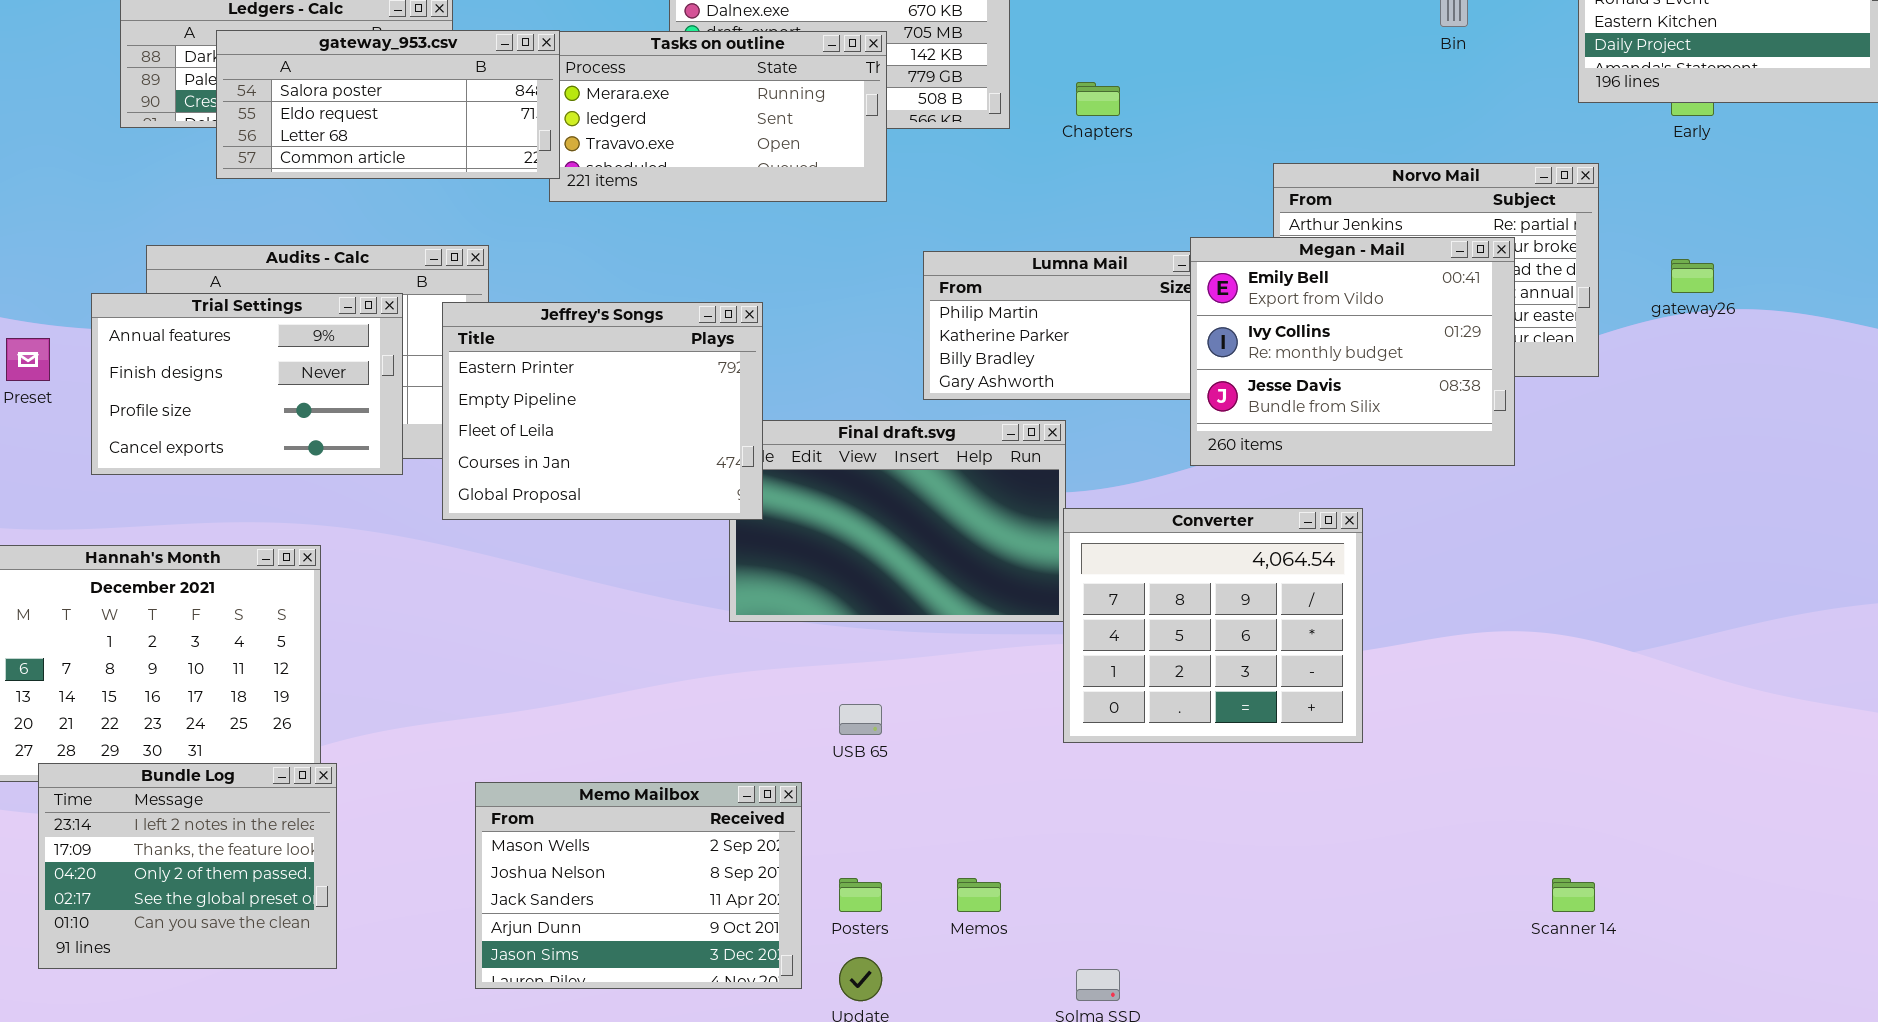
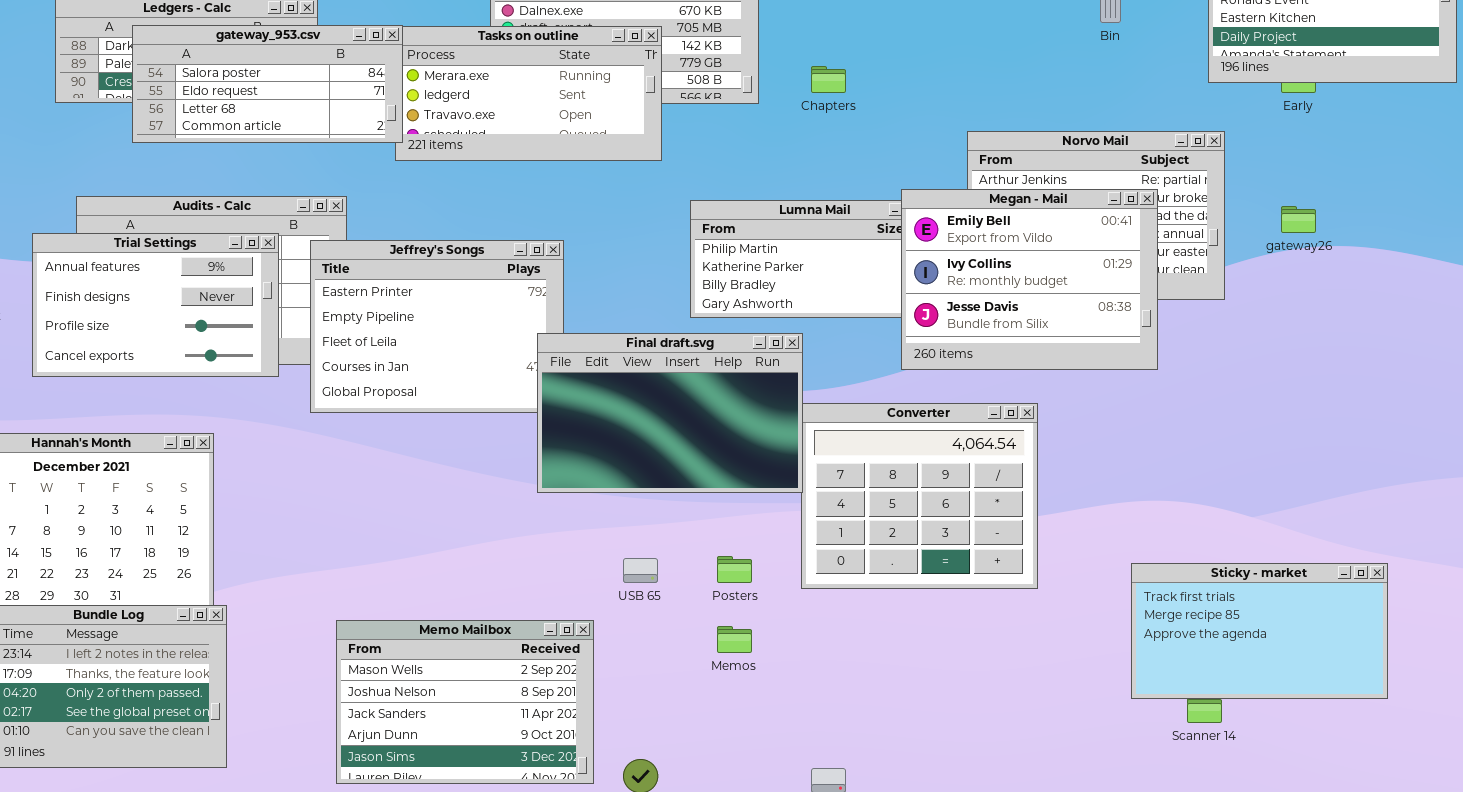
Final draft.svg: [729,420,1066,622] -> [537,333,803,493], raised
Sticky - market: none -> [1131,563,1388,699], opened
Posters: [839,878,882,912] -> [717,556,752,583], moved
Memos: [957,878,1001,912] -> [717,626,752,653], moved

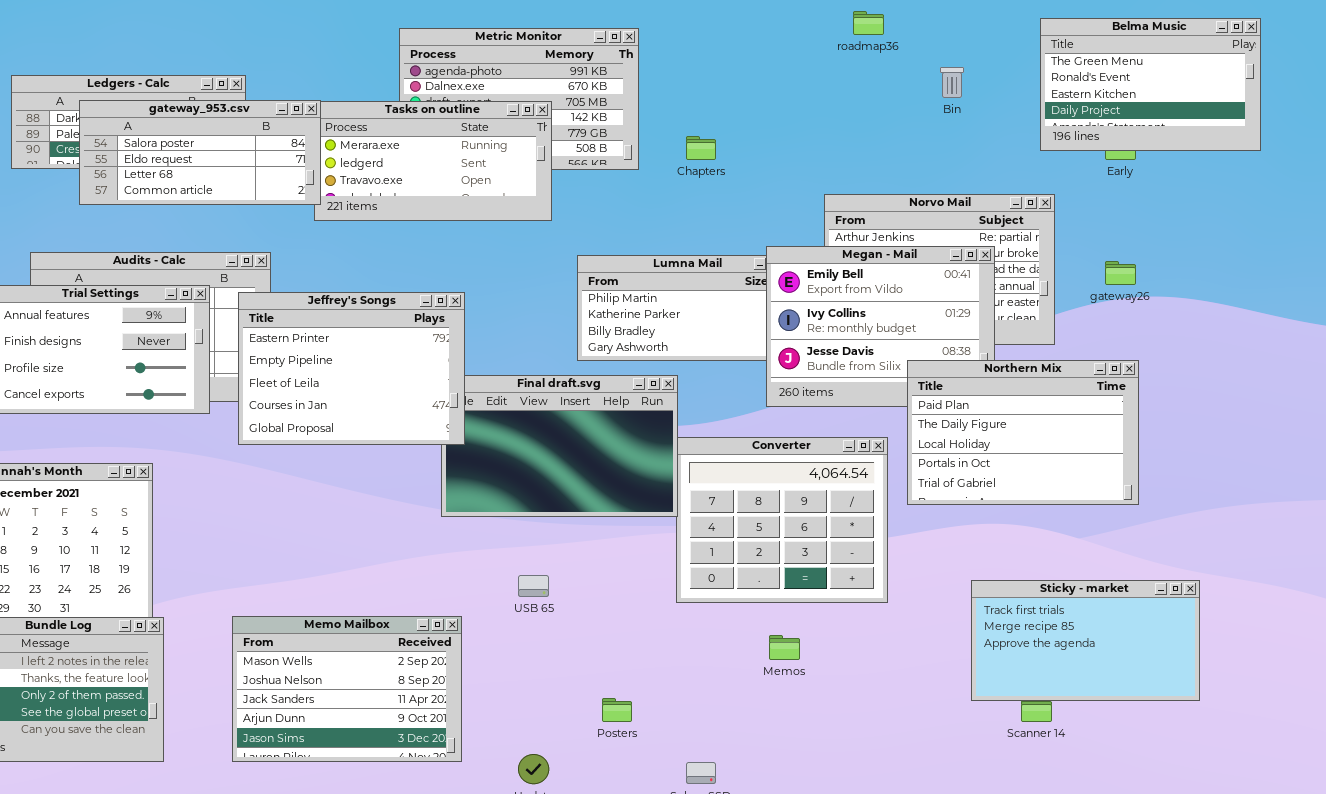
Jeffrey's Songs: [310,240,564,413] -> [238,292,465,445], raised
Northern Mix: none -> [907,360,1139,505], opened
Posters: [717,556,752,583] -> [602,698,632,722], moved
Memo Mailbox: [336,620,594,784] -> [232,616,462,762], moved
Memos: [717,626,752,653] -> [769,635,800,660], moved

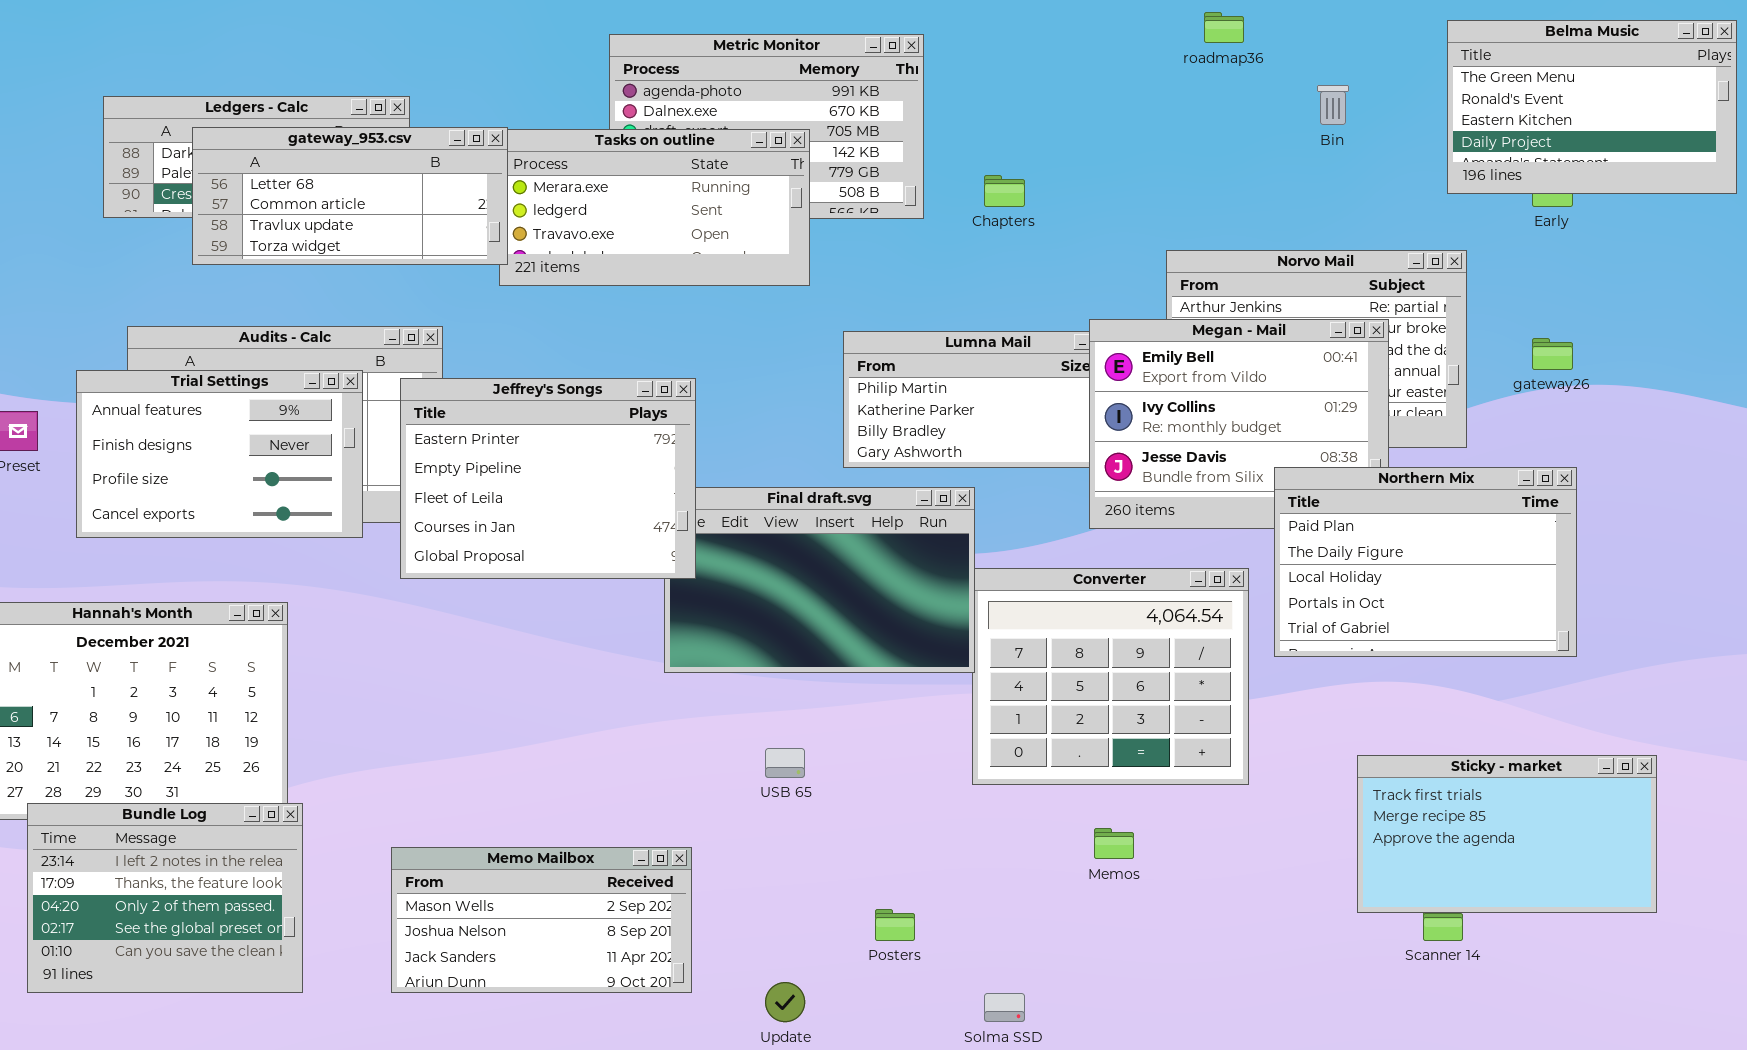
gateway_953.csv: [79,100,321,205] -> [192,127,508,265], scrolled down 2 rows
Memo Mailbox: [232,616,462,762] -> [391,847,692,993], resized

